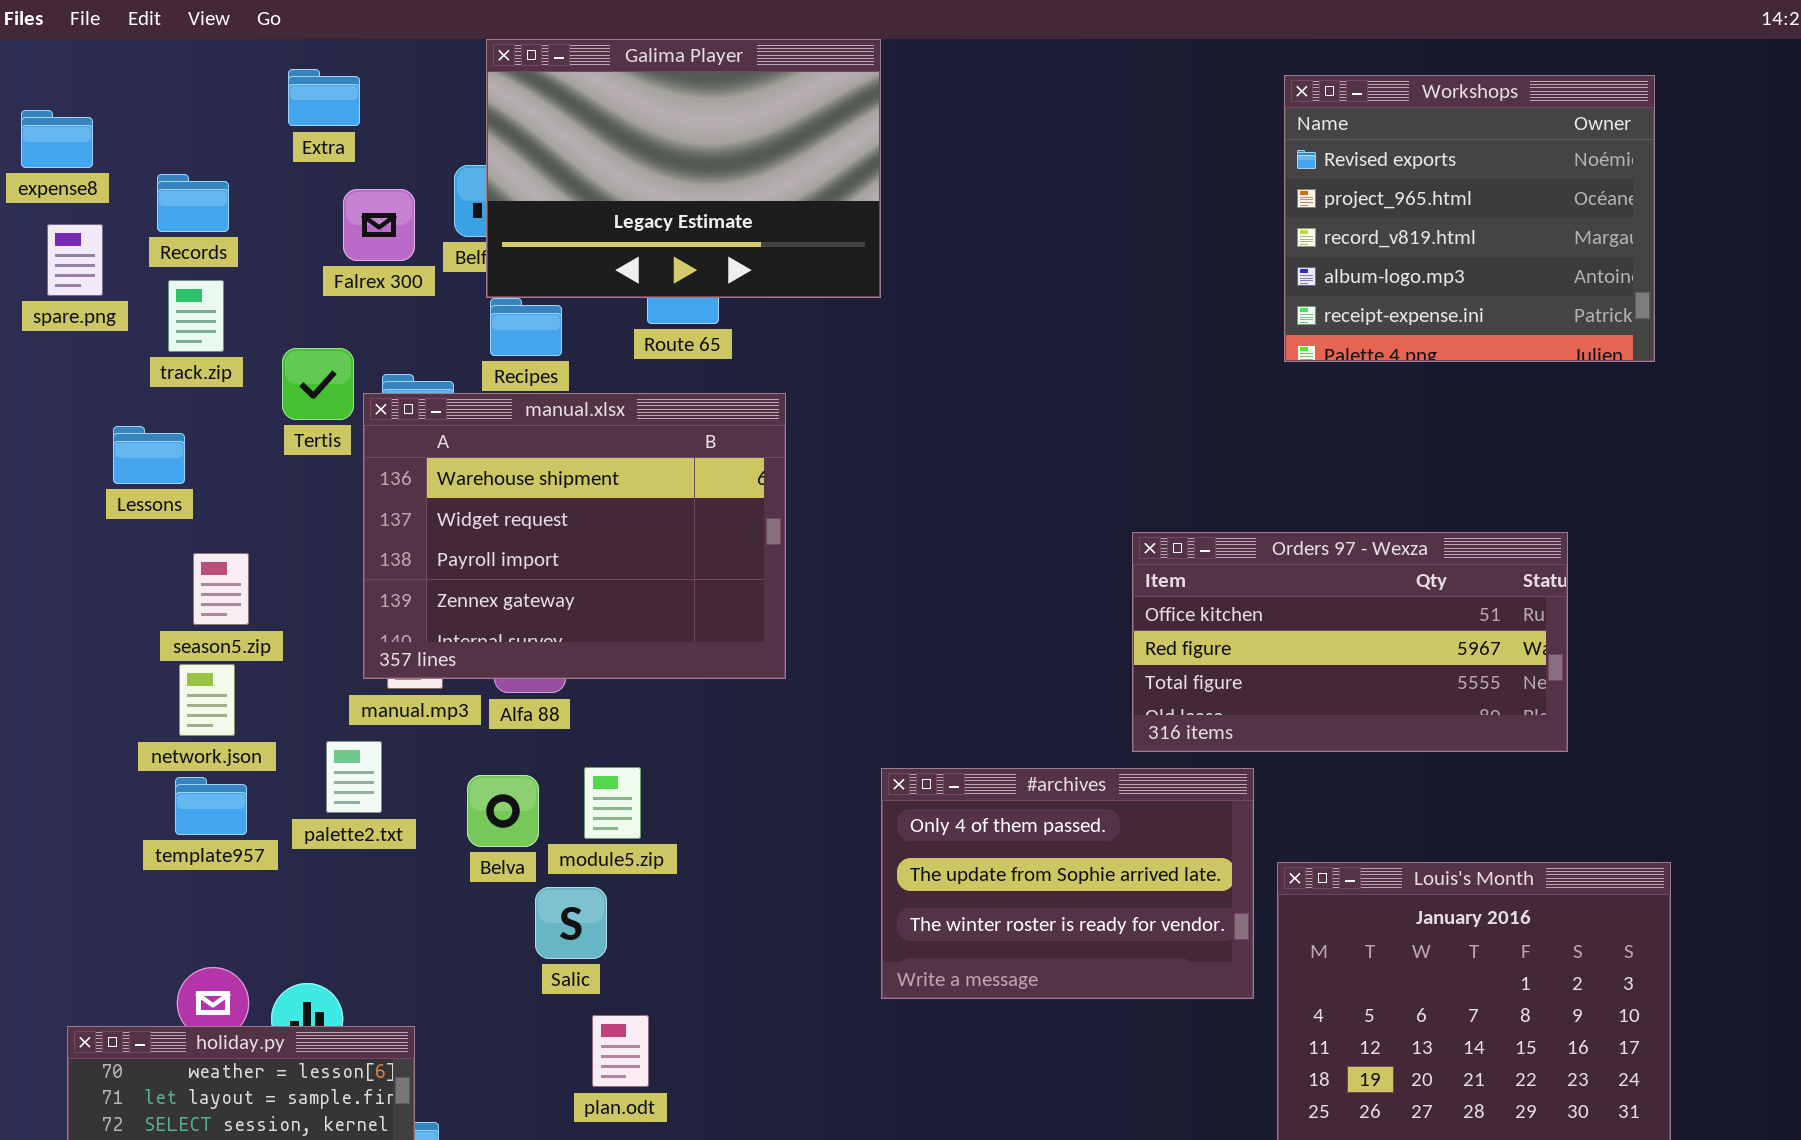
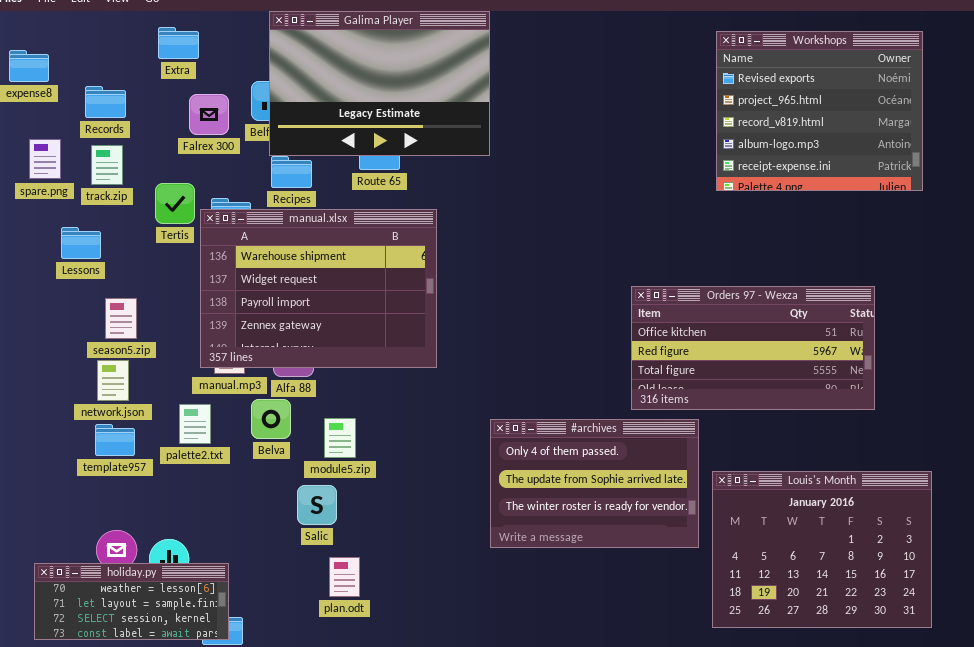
spare.png: [47,224,103,296] -> [29,139,61,179], moved
Belva: [467,775,539,847] -> [251,399,291,439], moved

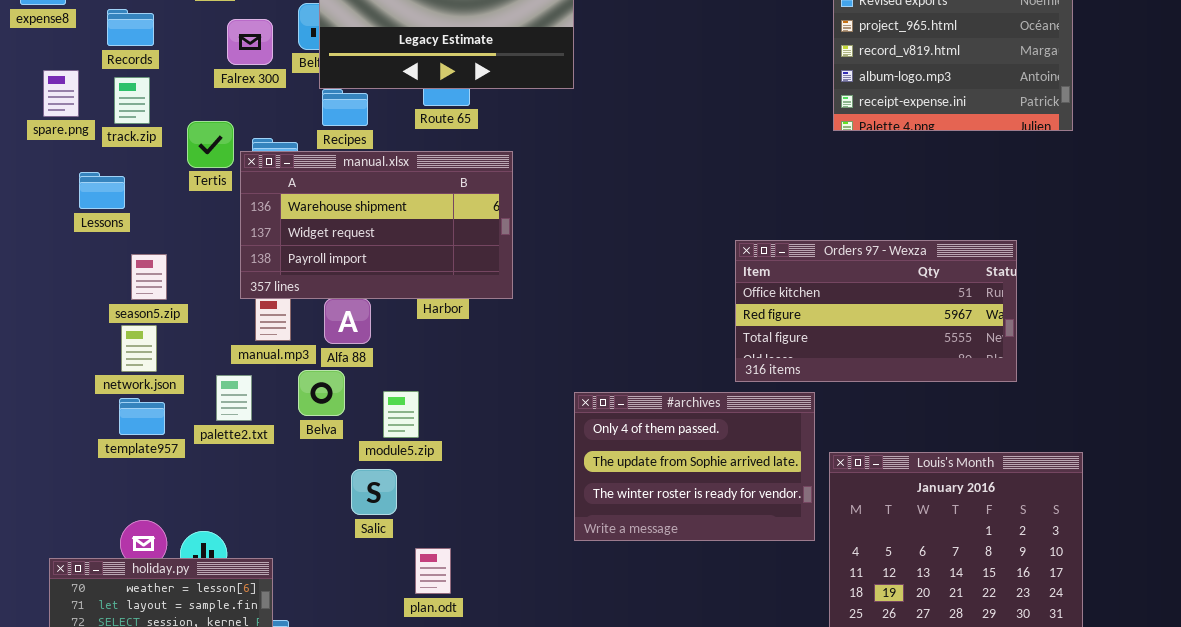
manual.xlsx: [200,209,437,368] -> [240,151,513,299], resized
plan.odt: [329,557,360,597] -> [415,548,451,594], moved

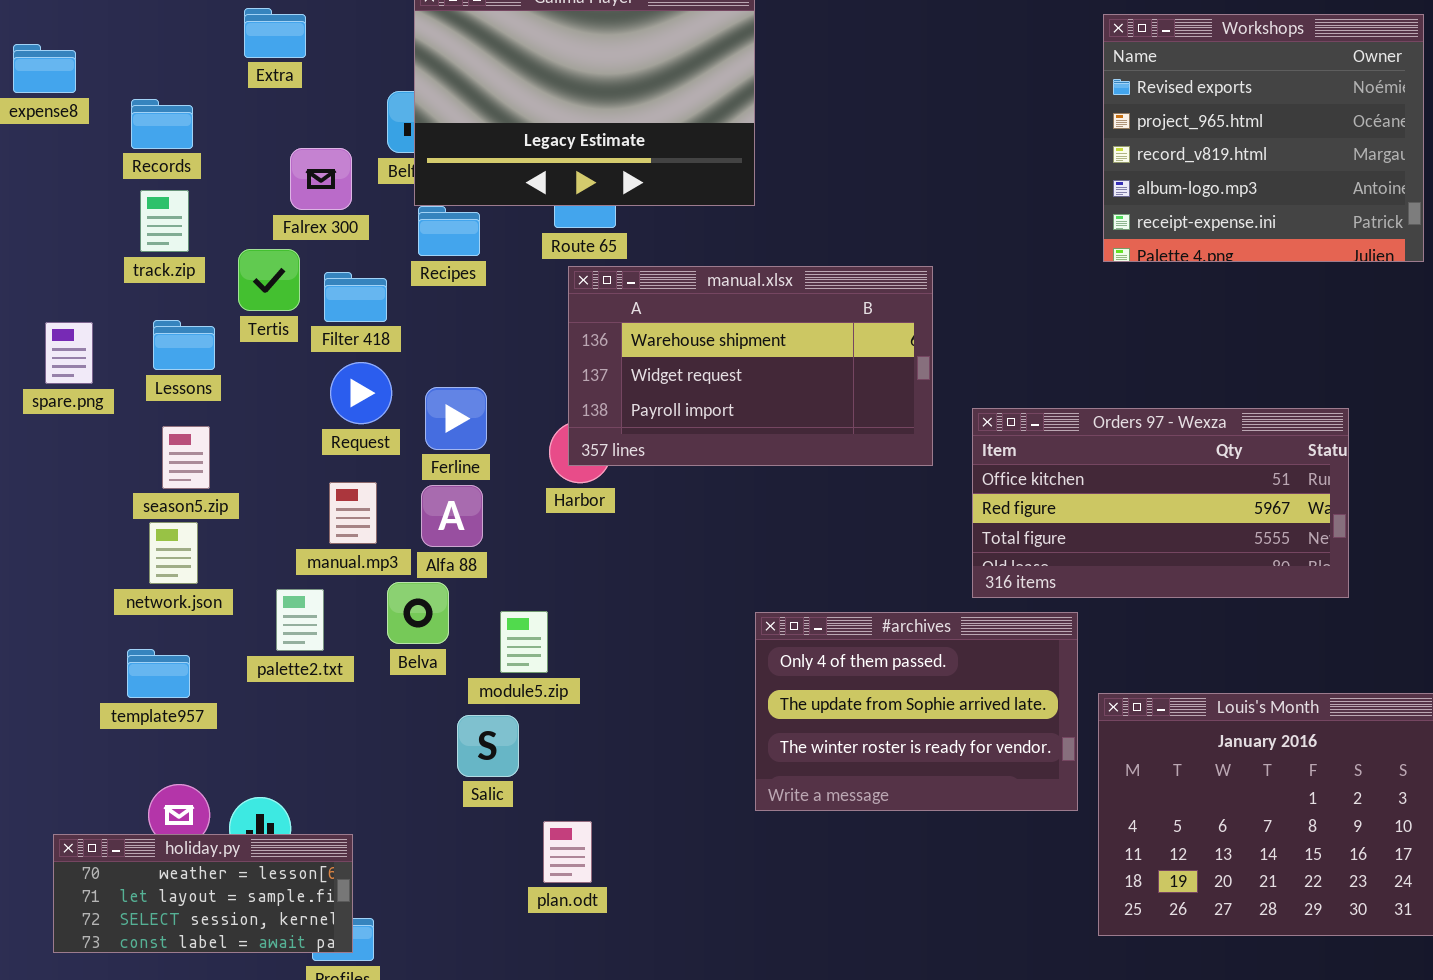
Falrex 300: [227,19,273,65] -> [290,148,352,210], moved
spare.png: [43,70,79,117] -> [45,322,93,384], moved
manual.xlsx: [240,151,513,299] -> [568,266,933,466], moved
Lessons: [79,172,125,209] -> [153,320,215,370], moved
template957: [119,398,165,435] -> [127,649,190,698], moved

